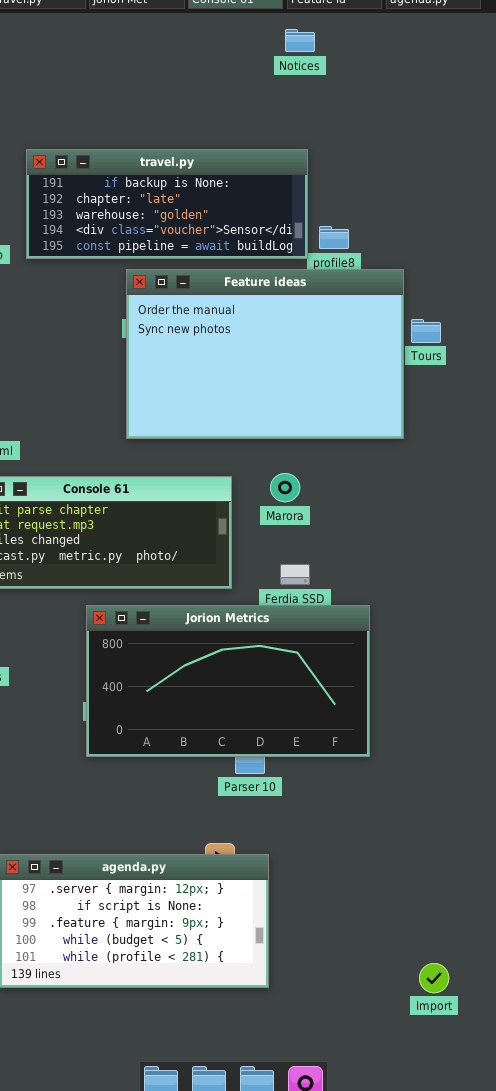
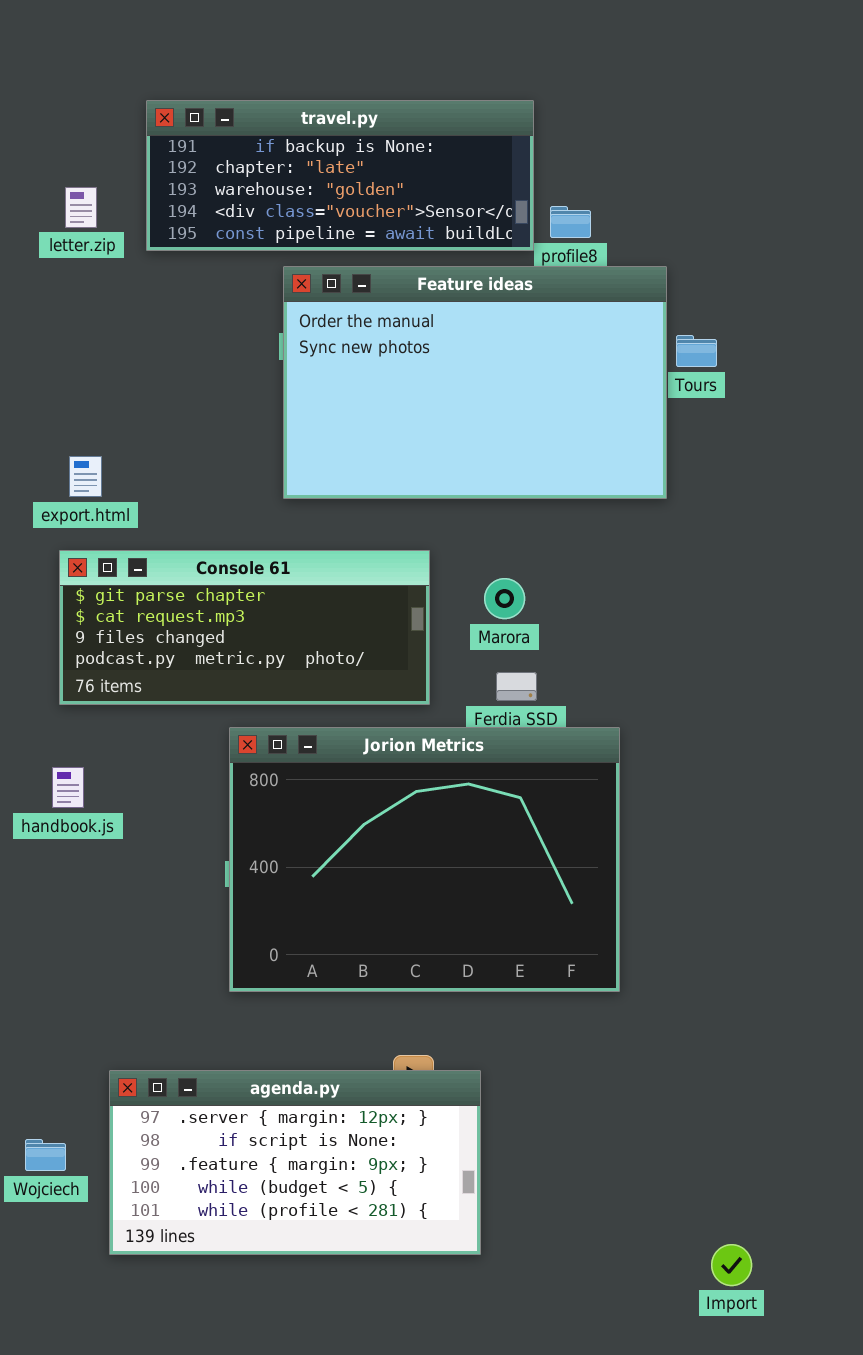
Marora: [270,473,300,502] -> [484,578,525,619], moved
Jorion Metrics: [86,605,370,757] -> [229,727,620,992], resized
Import: [419,963,449,993] -> [711,1244,752,1286], moved

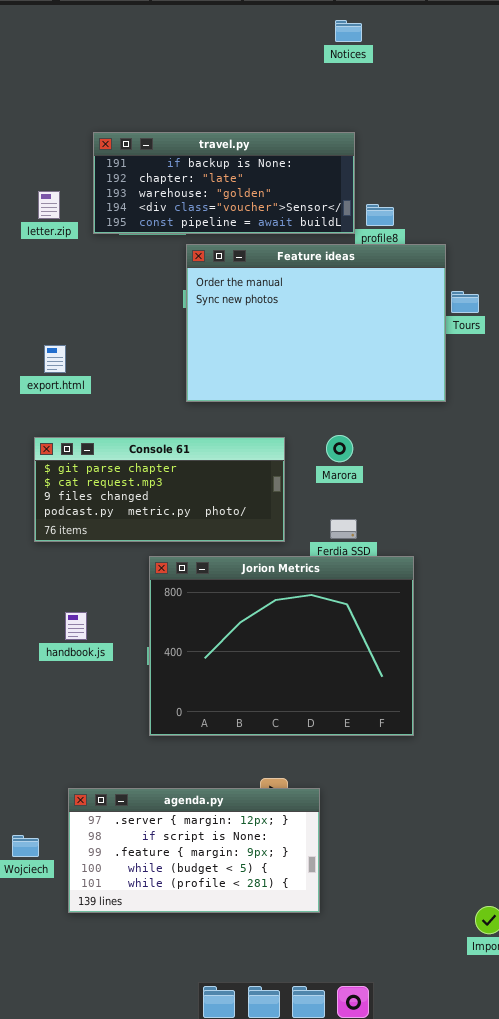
export.html: [69,456,102,497] -> [44,345,66,373], moved
Marora: [484,578,525,619] -> [326,435,353,462], moved
handbook.js: [52,767,84,808] -> [65,612,87,640], moved

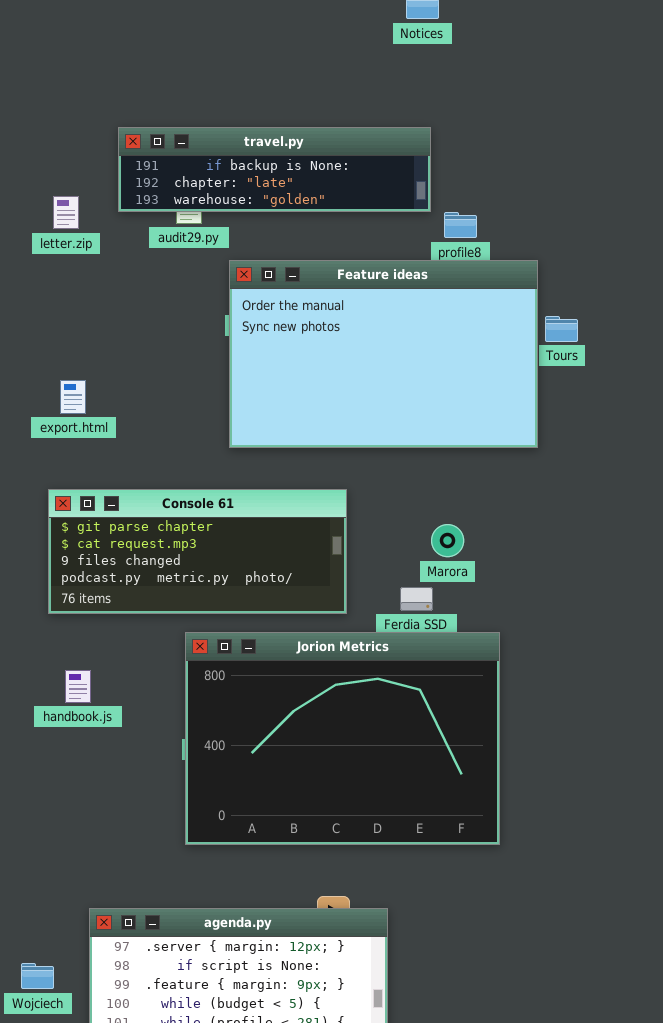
travel.py: [93,132,355,234] -> [118,127,431,212], resized
Marora: [326,435,353,462] -> [431,524,464,557], moved
handbook.js: [65,612,87,640] -> [65,670,91,703], moved

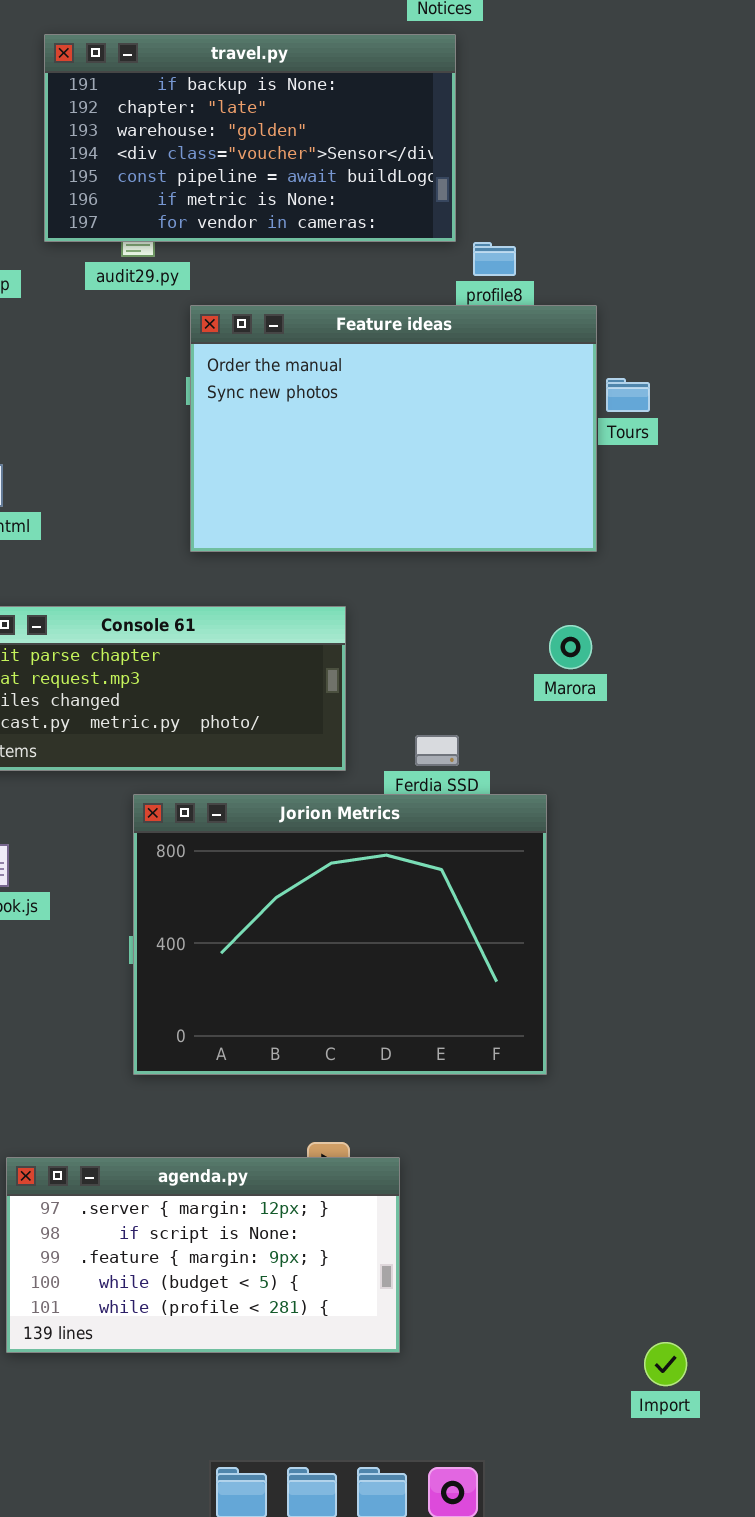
travel.py: [118,127,431,212] -> [44,34,456,242], resized
Marora: [431,524,464,557] -> [549,625,592,669], moved

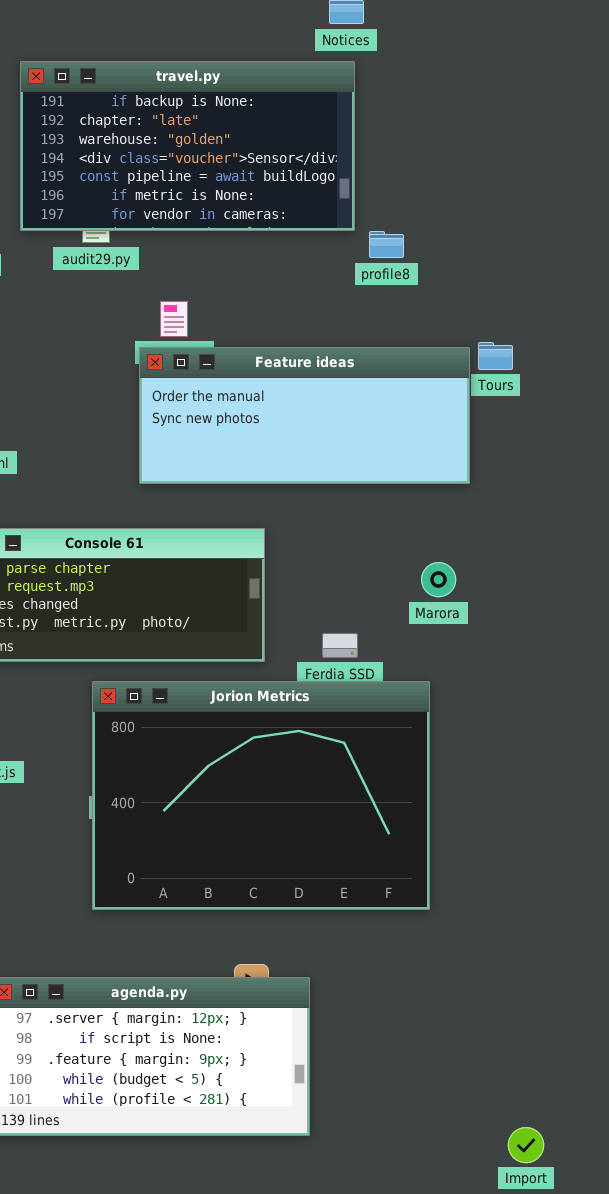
Feature ideas: [190,305,597,552] -> [139,347,470,484], resized
Marora: [549,625,592,669] -> [421,562,456,597], moved

